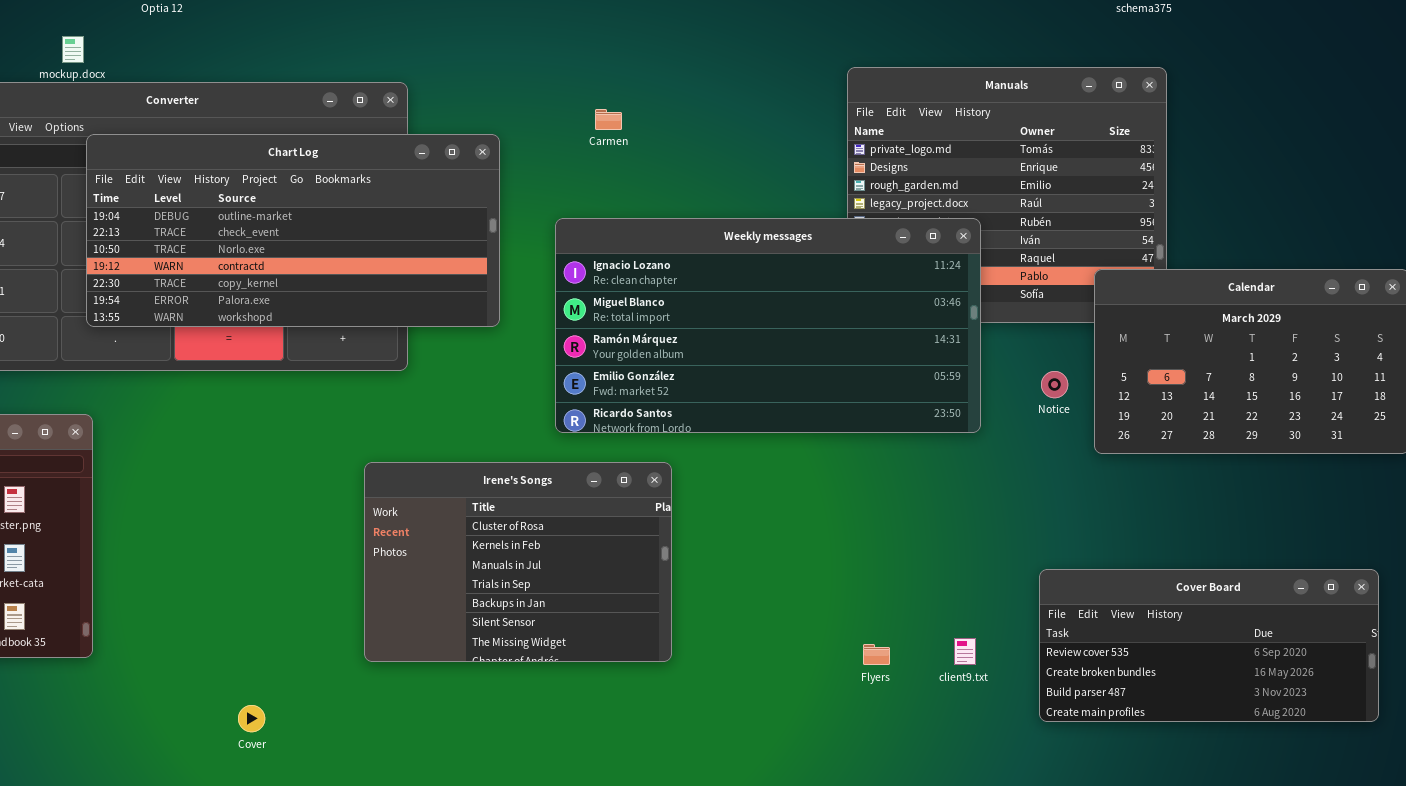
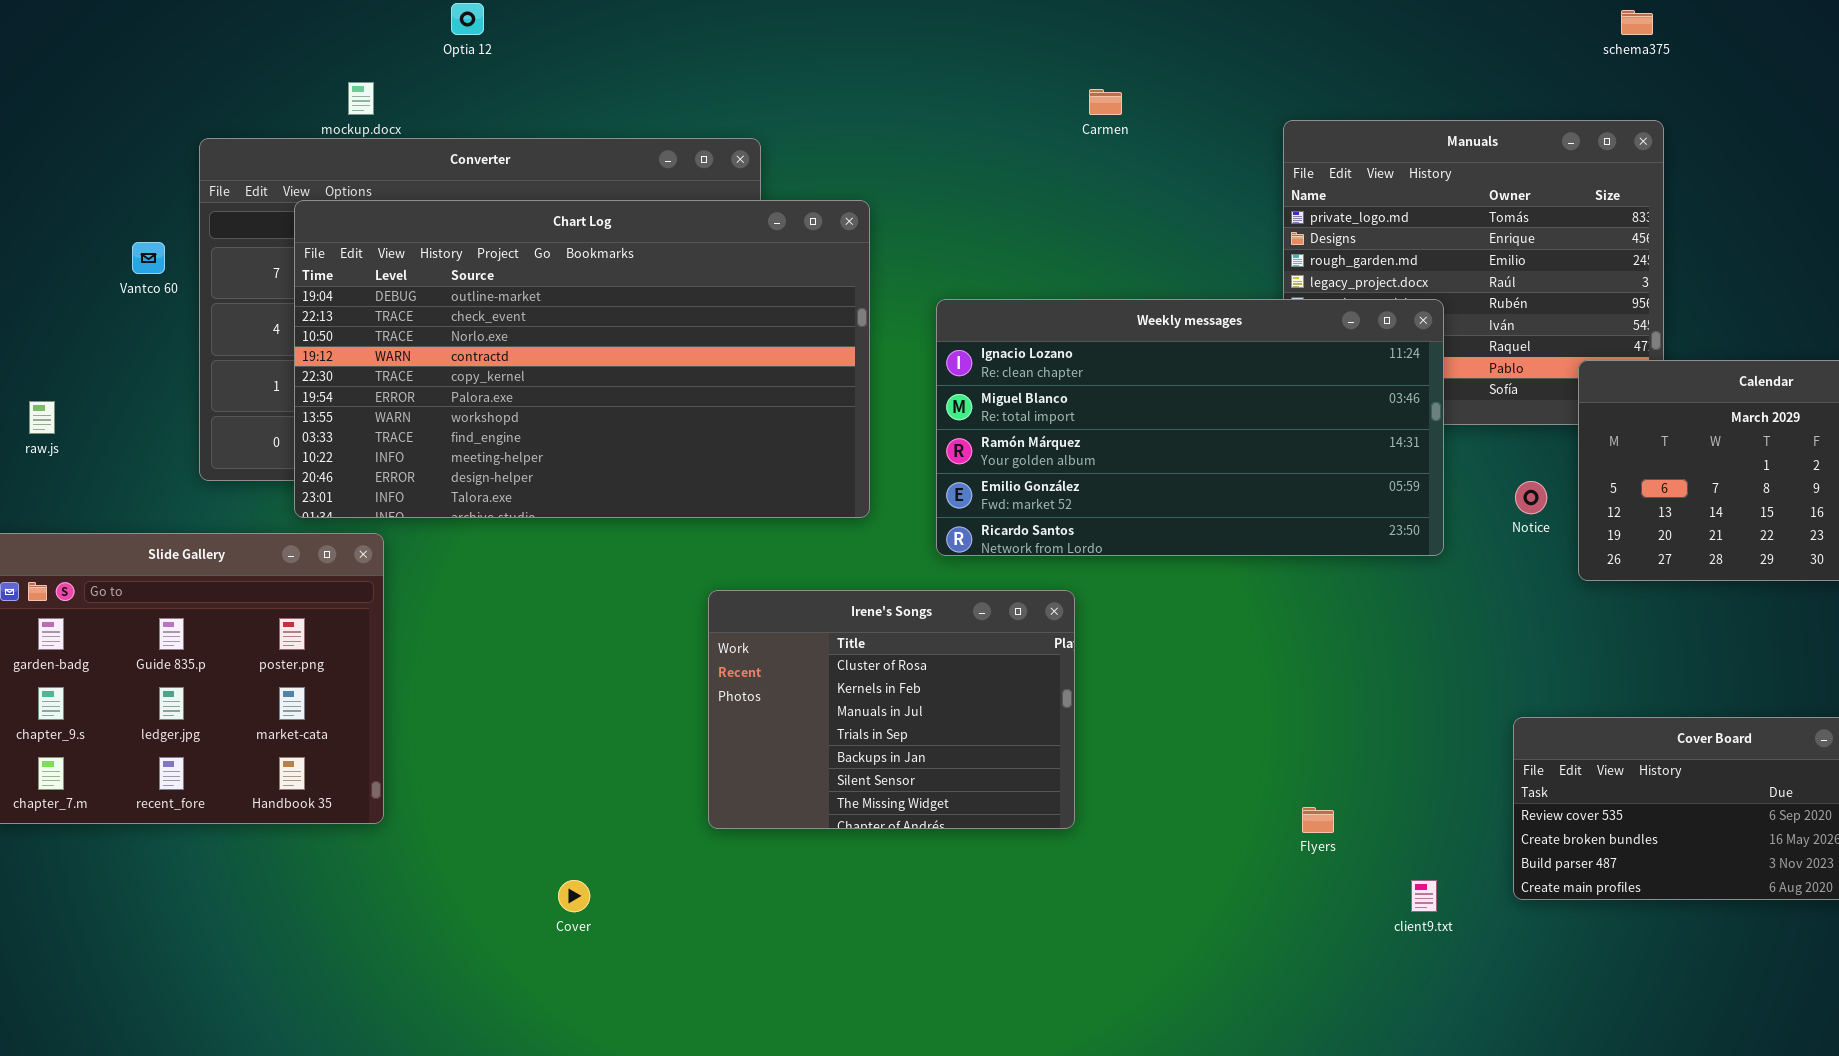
Carmen: [595,109,622,130] -> [1089,89,1122,115], moved
Chart Log: [86,134,500,327] -> [294,200,870,518], resized
client9.txt: [954,638,976,665] -> [1411,880,1437,912], moved

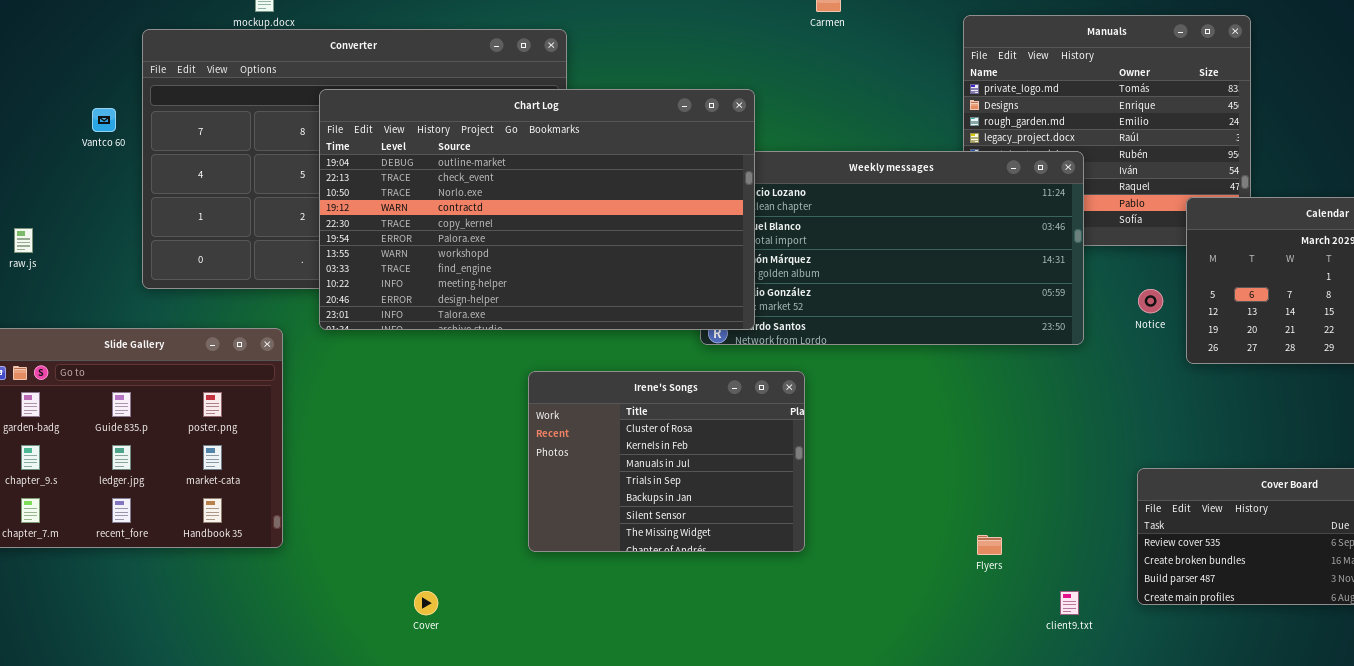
Chart Log: [294,200,870,518] -> [319,89,755,330], moved

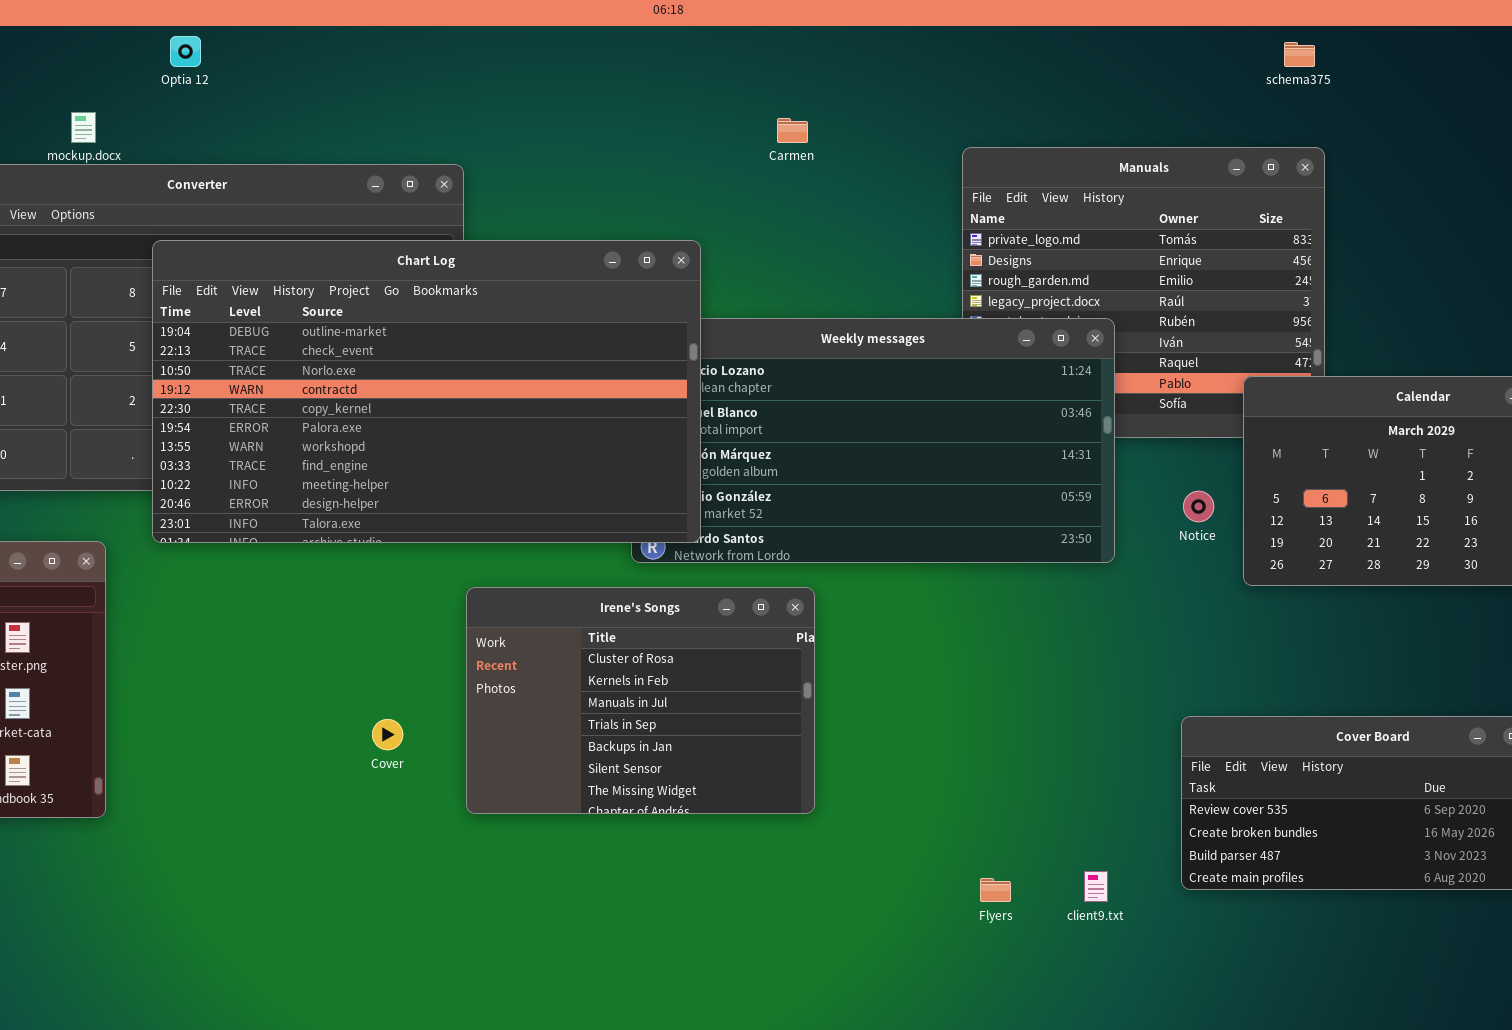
Irene's Songs: [528,371,805,552] -> [466,587,815,814], moved
Flyers: [977,535,1002,555] -> [980,878,1011,902], moved
Cover: [414,591,438,615] -> [372,719,403,750], moved

